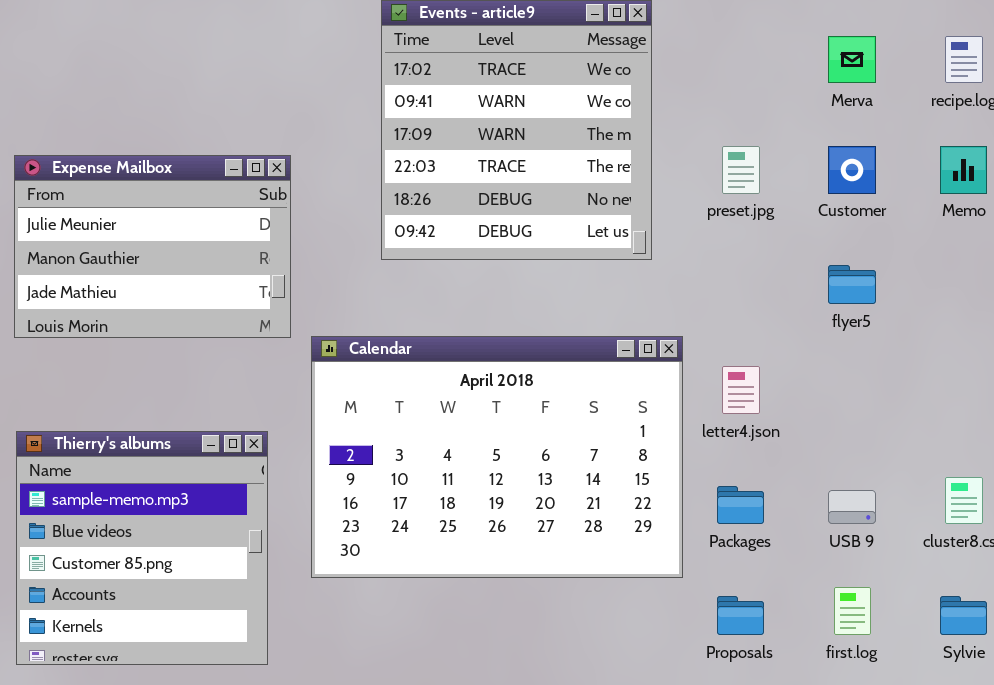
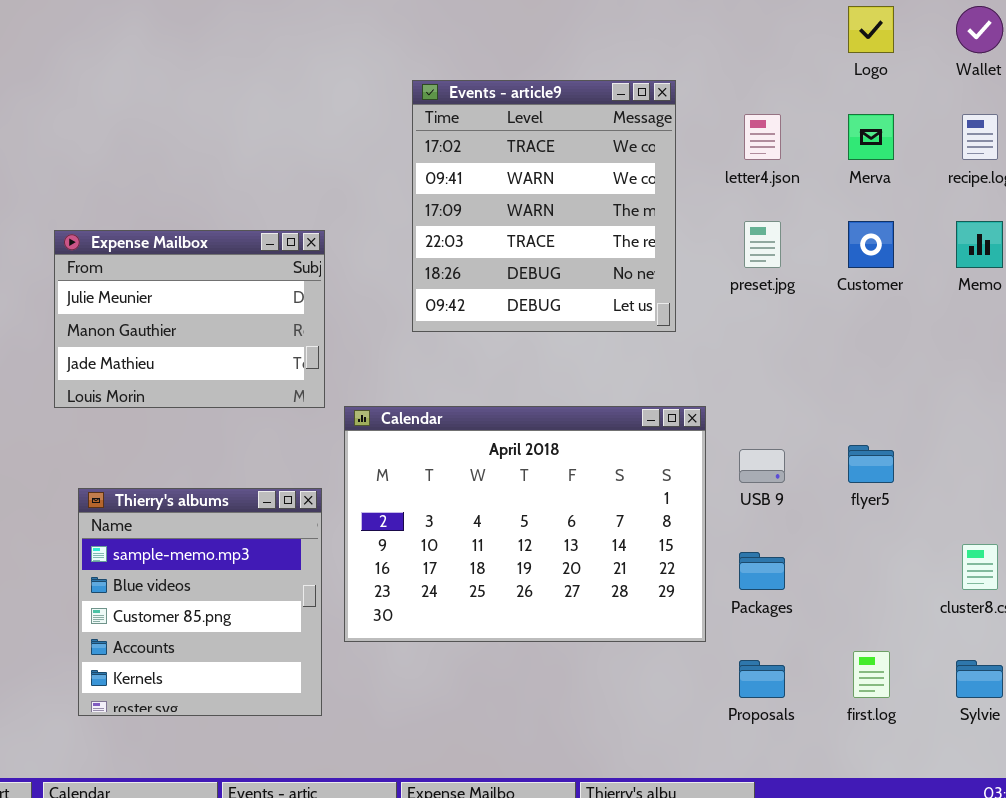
flyer5: [828,265,876,304] -> [848,445,894,483], moved
letter4.json: [722,366,760,414] -> [744,114,781,160], moved
Thierry's albums: [16,431,268,665] -> [78,488,322,716], moved
USB 9: [828,490,876,524] -> [739,449,785,483], moved

